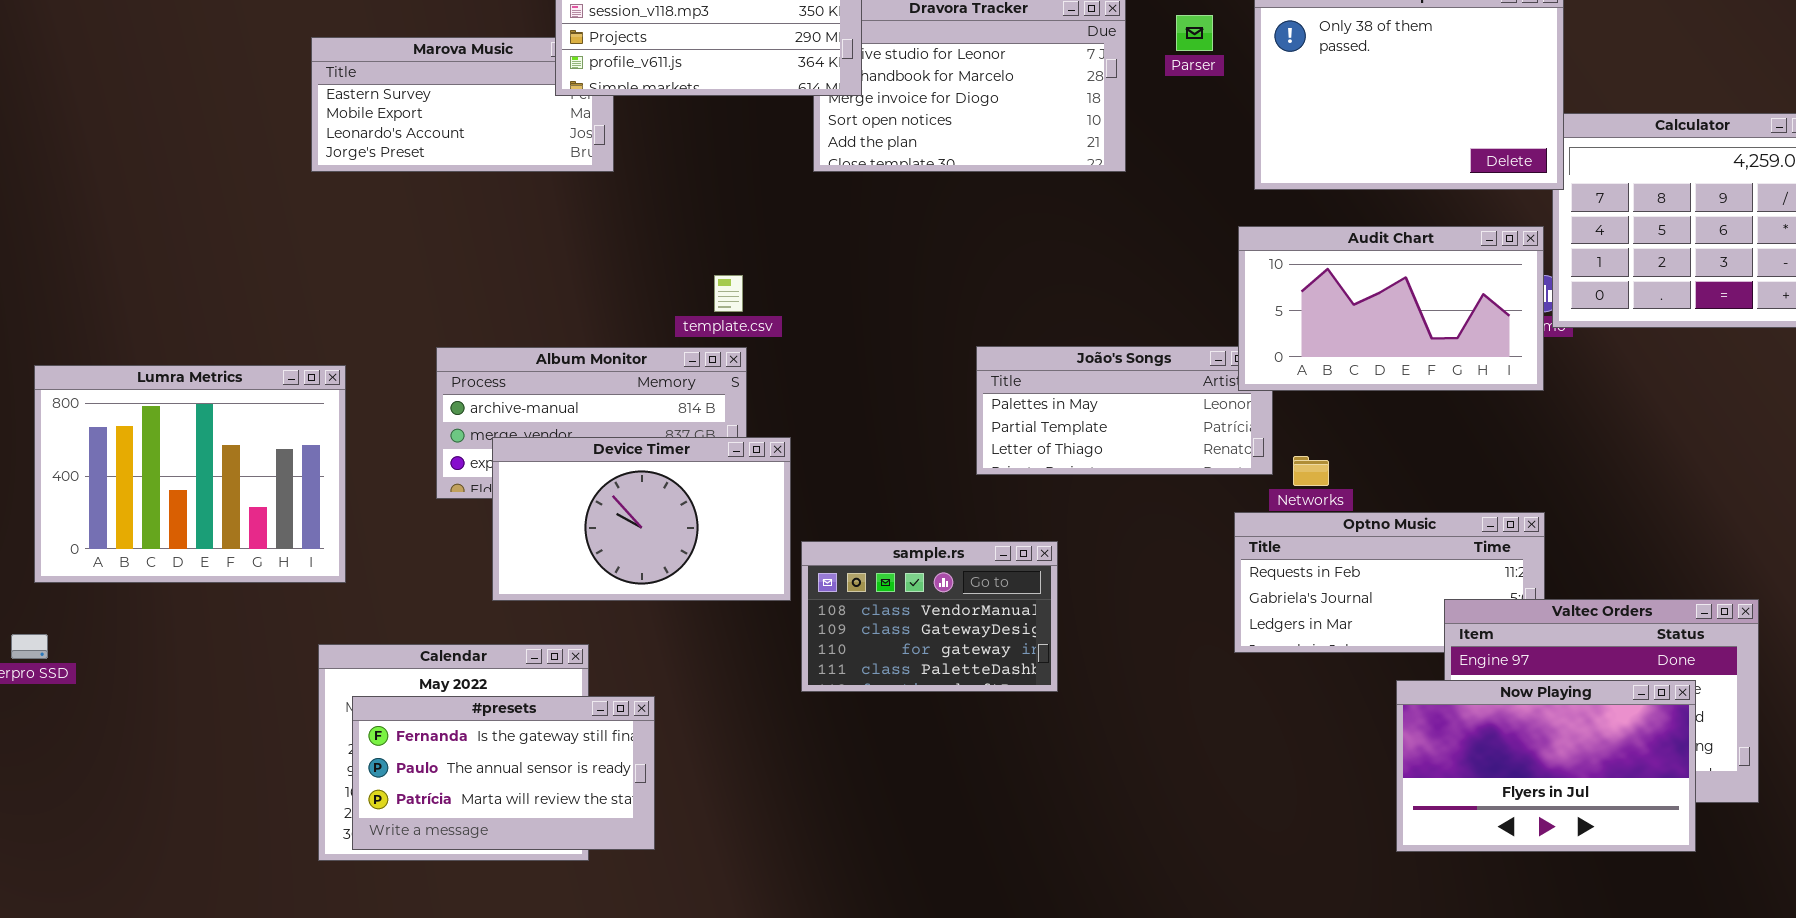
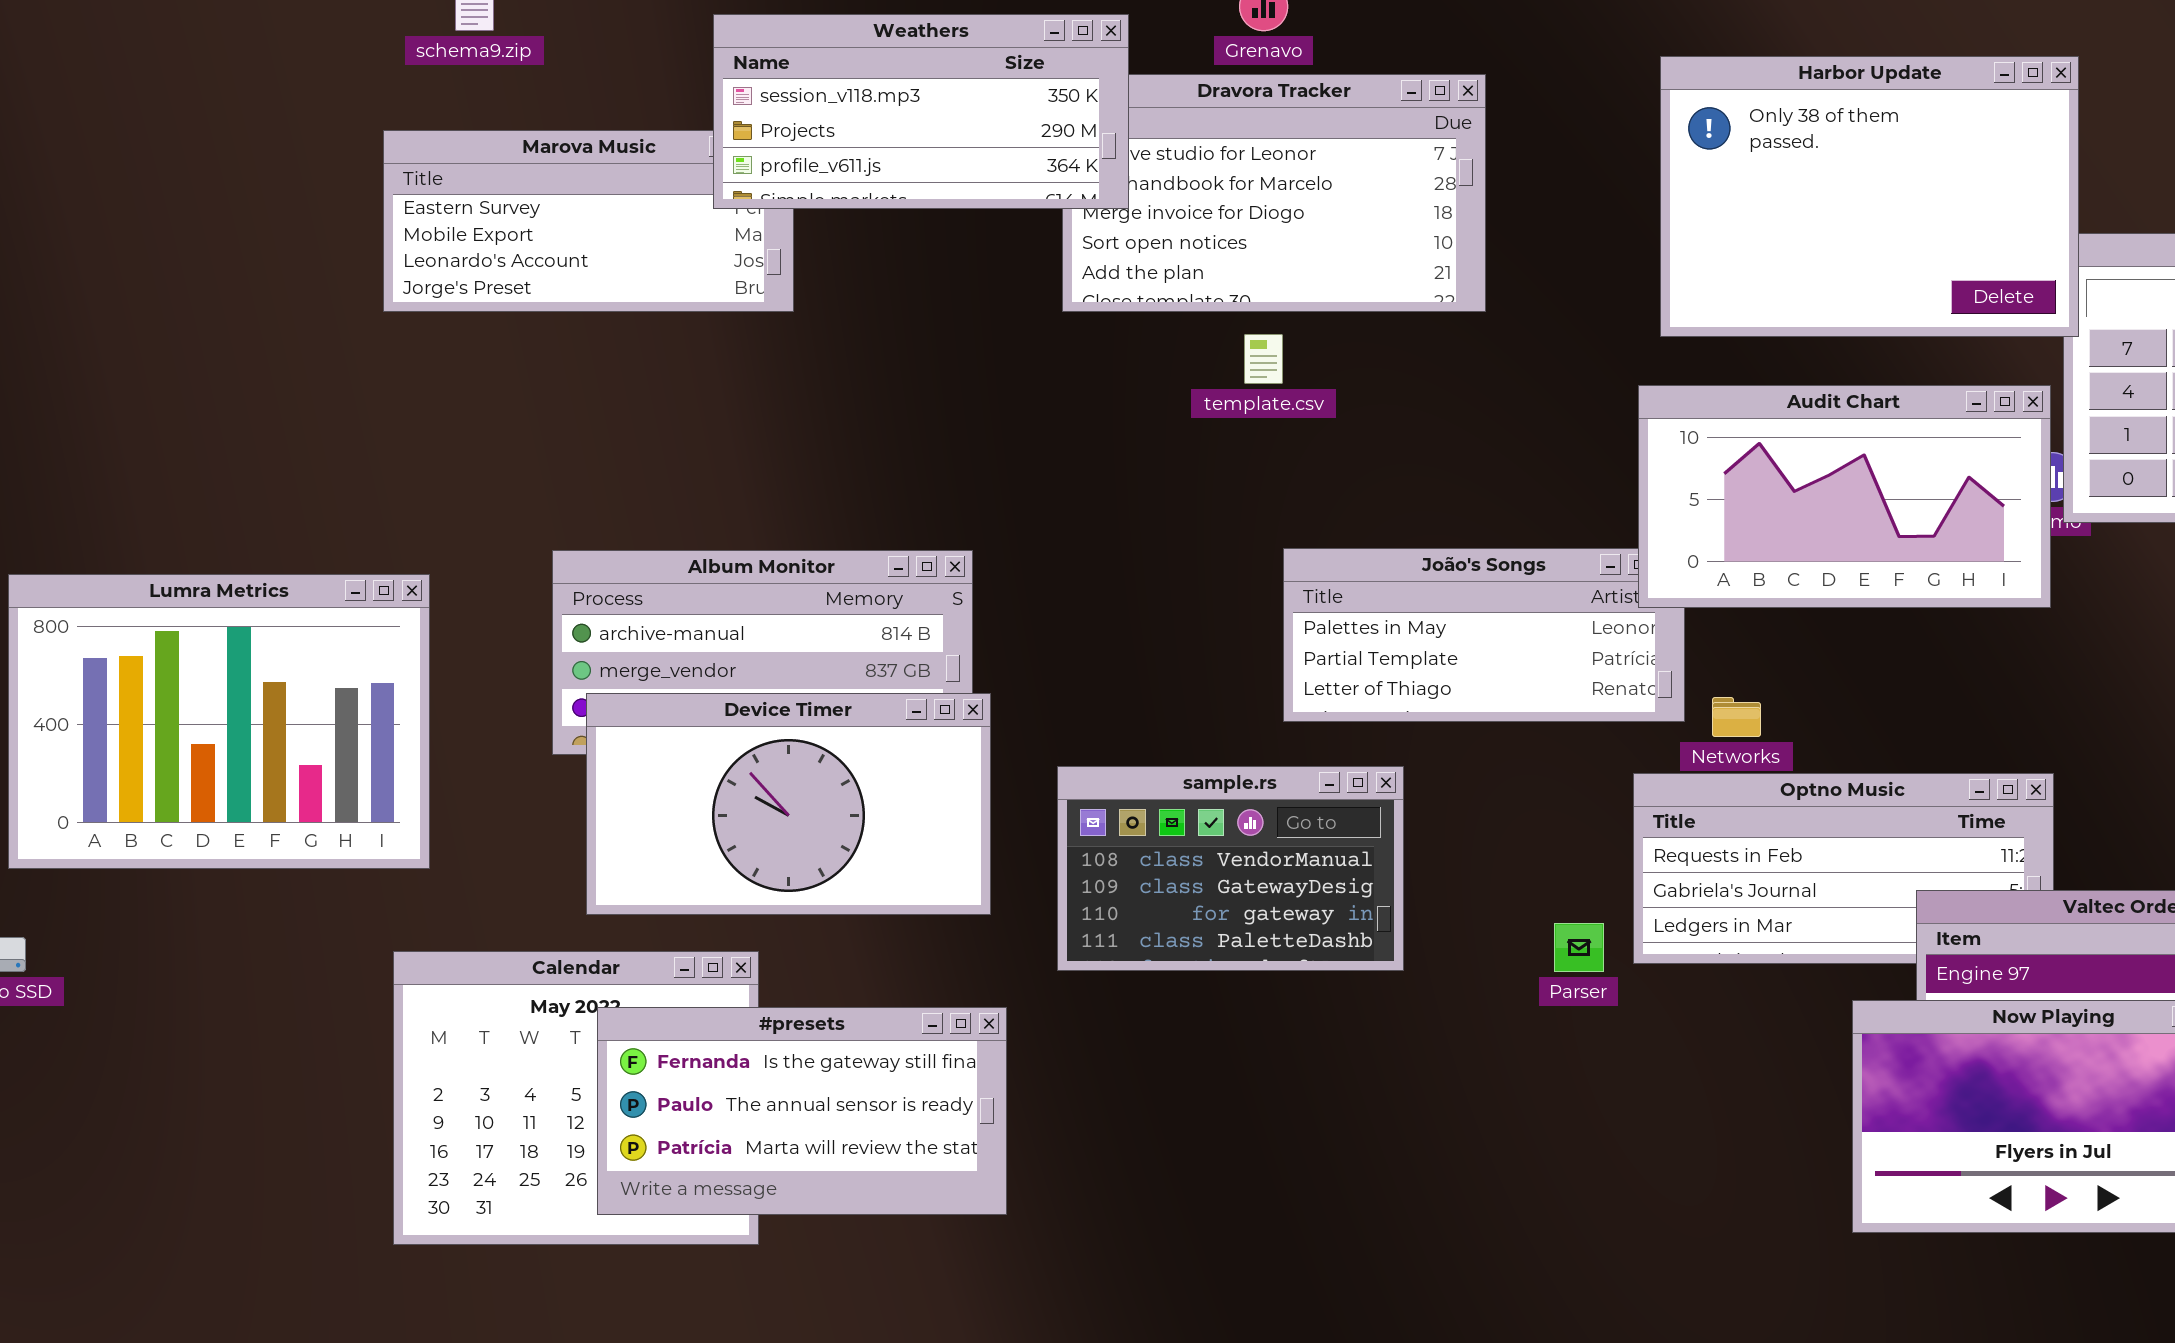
Parser: [1176,15,1213,51] -> [1554,923,1604,972], moved
template.csv: [714,275,743,312] -> [1244,334,1283,384], moved
Device Timer: [492,437,791,601] -> [586,693,991,915], moved
sample.rs: [801,541,1058,692] -> [1057,766,1404,971], moved
#presets: [352,696,655,850] -> [597,1007,1007,1215], moved

